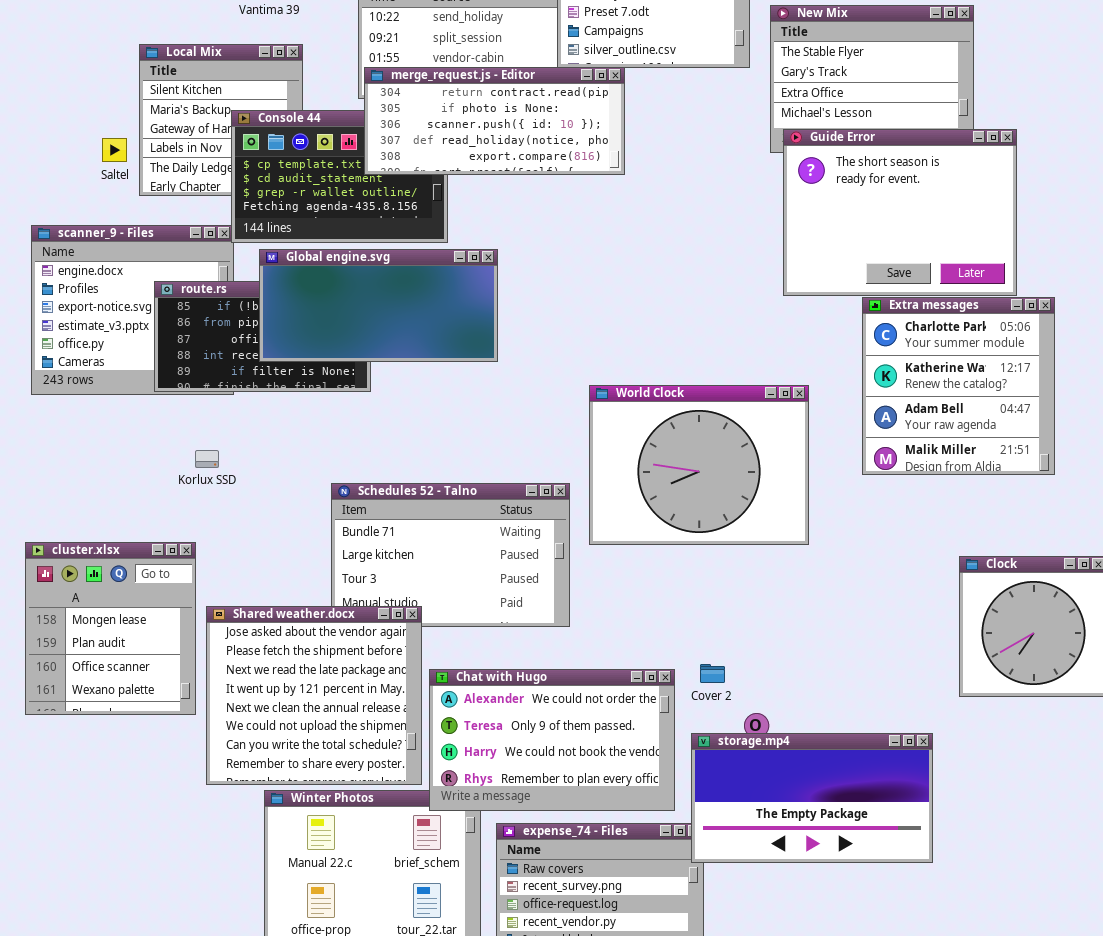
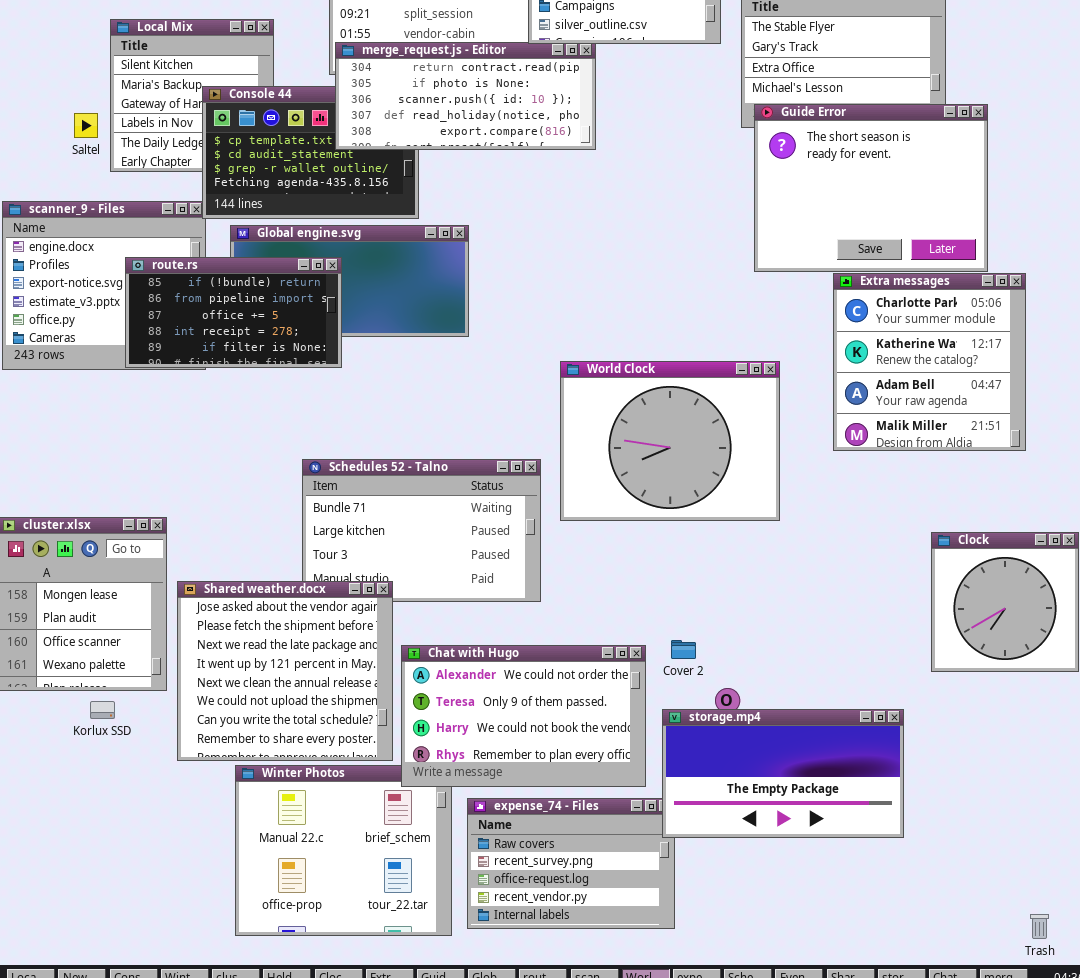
route.rs: [154,281,371,392] -> [125,257,342,368], raised
Korlux SSD: [195,450,219,468] -> [90,701,115,719], moved

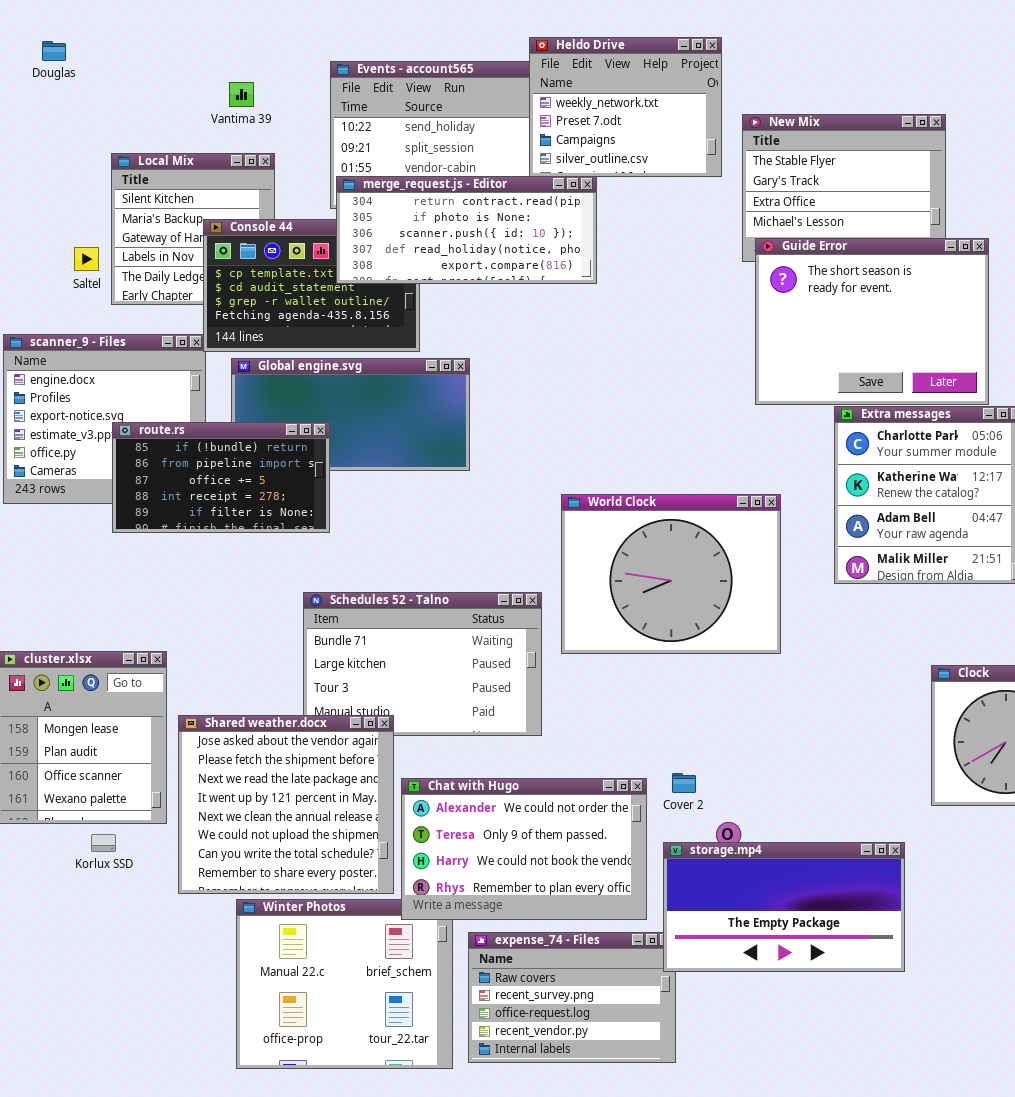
route.rs: [125,257,342,368] -> [112,422,330,533], moved

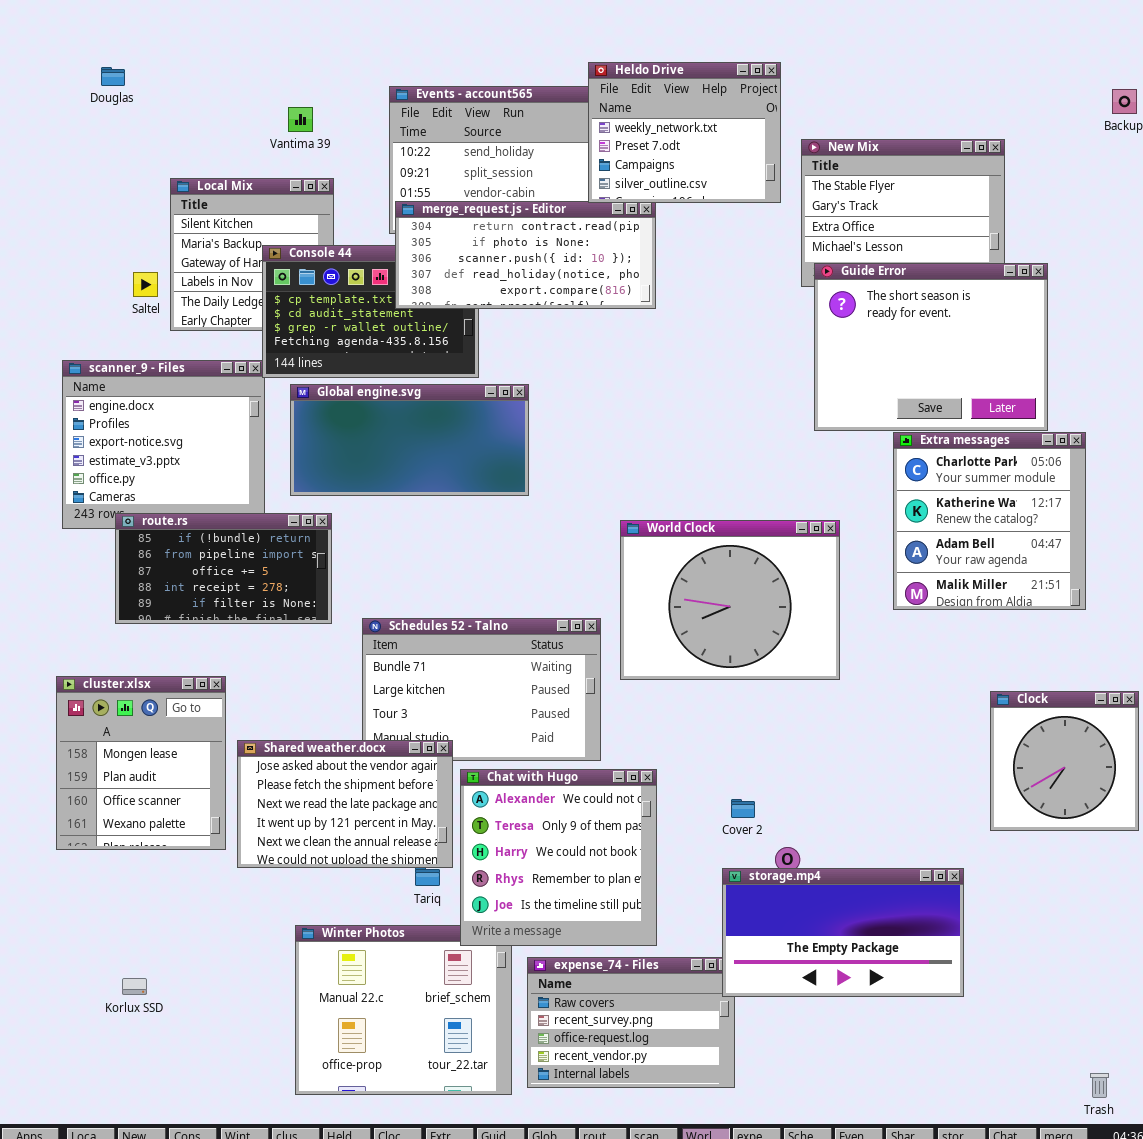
route.rs: [112,422,330,533] -> [115,513,332,624], moved
Shared weather.docx: [178,715,394,894] -> [237,740,453,868], resized
Chat with Hugo: [401,778,647,920] -> [460,769,657,946], resized
Korlux SSD: [91,834,116,852] -> [122,978,147,995], moved

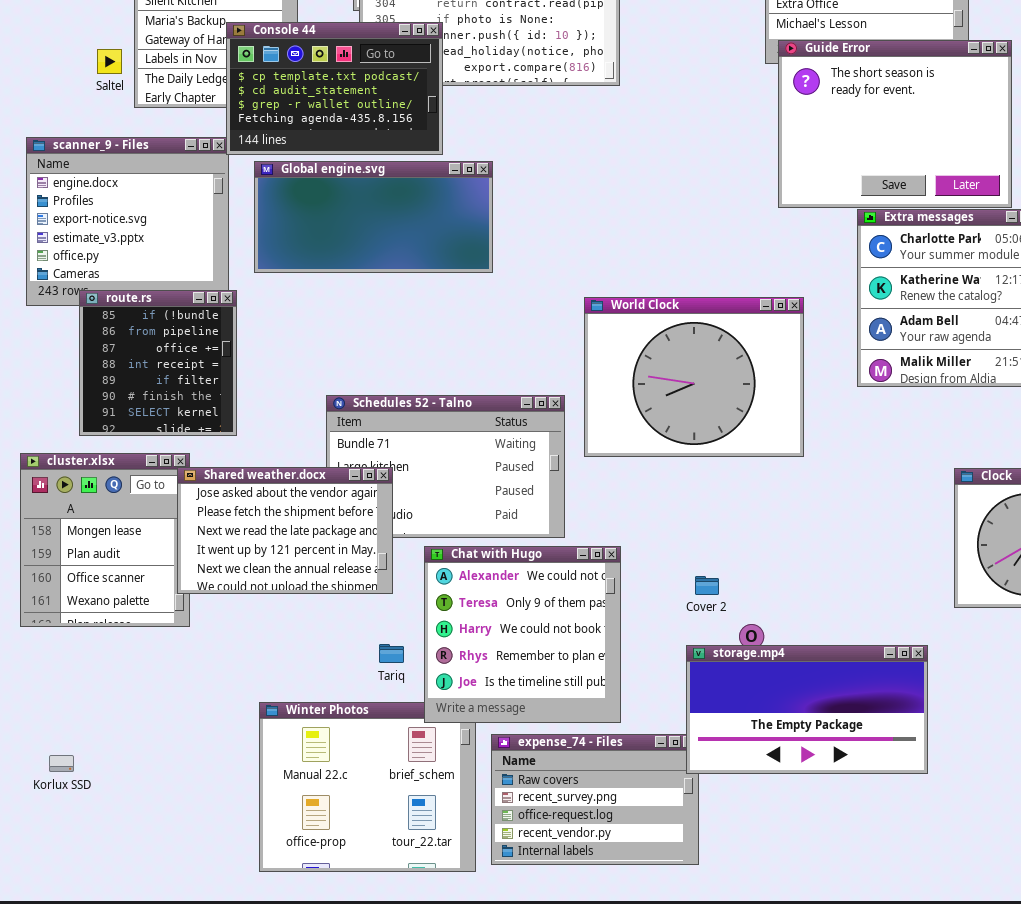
Console 44: [262,245,479,378] -> [226,22,443,155], raised
route.rs: [115,513,332,624] -> [79,290,237,436], resized
Shared weather.docx: [237,740,453,868] -> [177,467,393,594], moved
Korlux SSD: [122,978,147,995] -> [49,755,74,772], moved

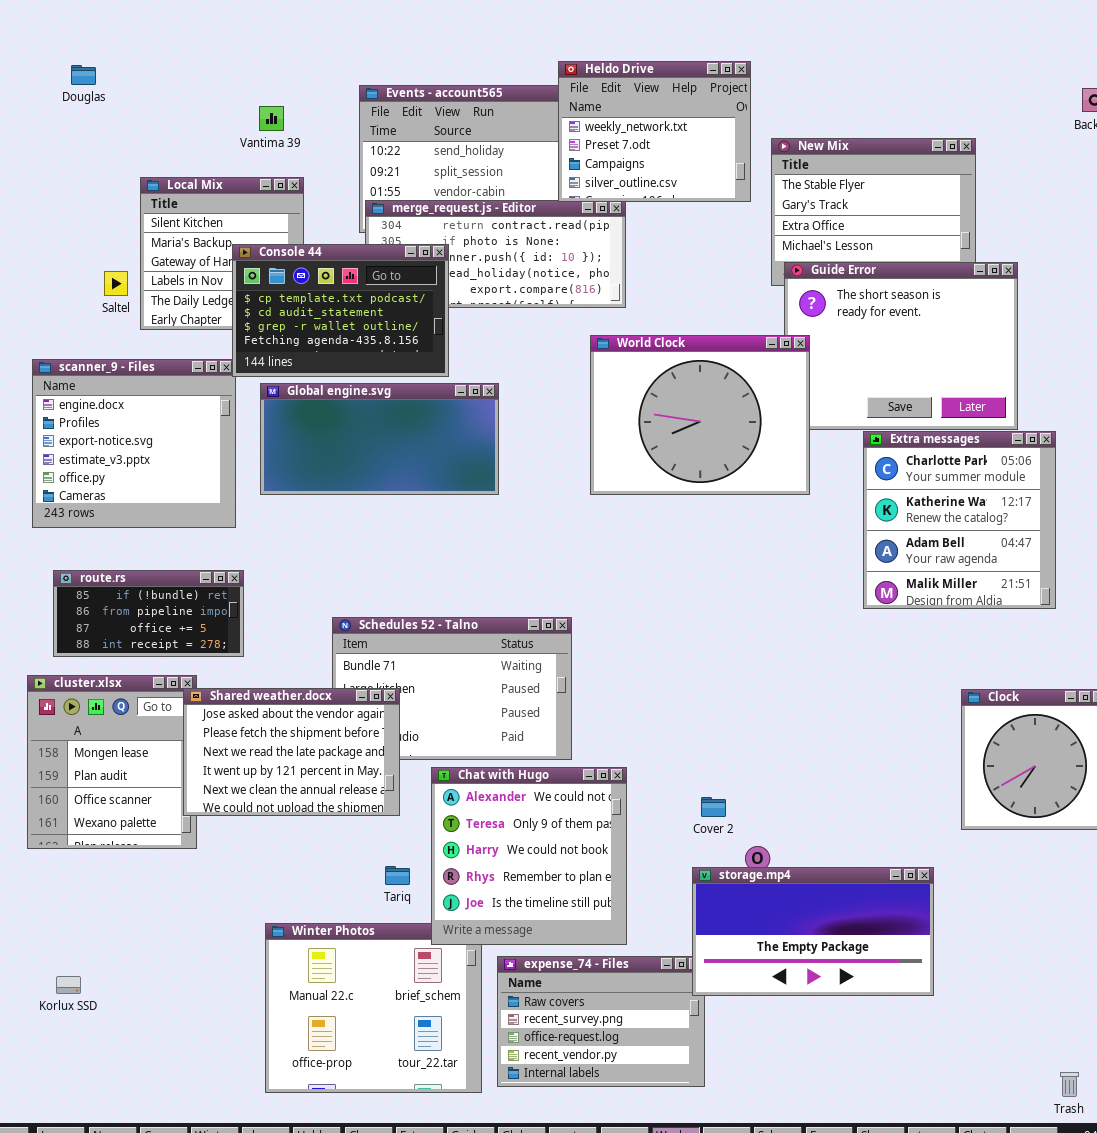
route.rs: [79,290,237,436] -> [53,570,244,657], resized
World Clock: [584,297,804,457] -> [590,335,810,495], moved

